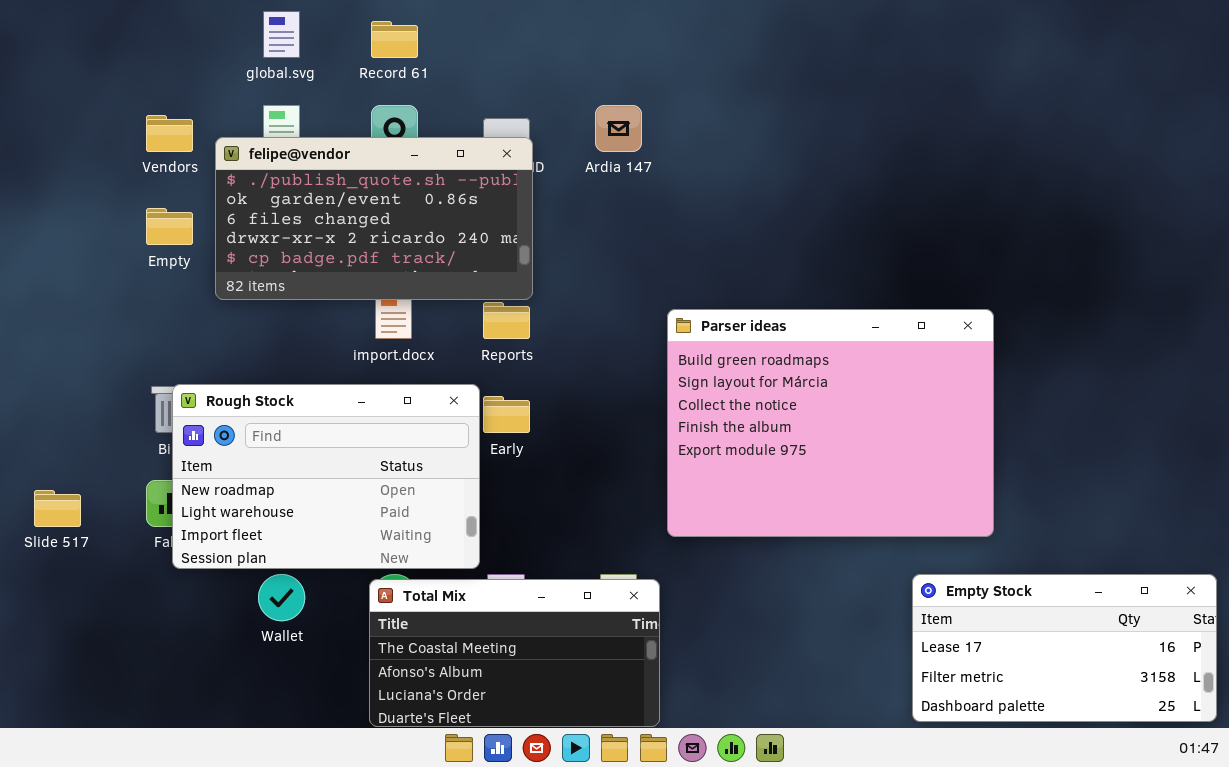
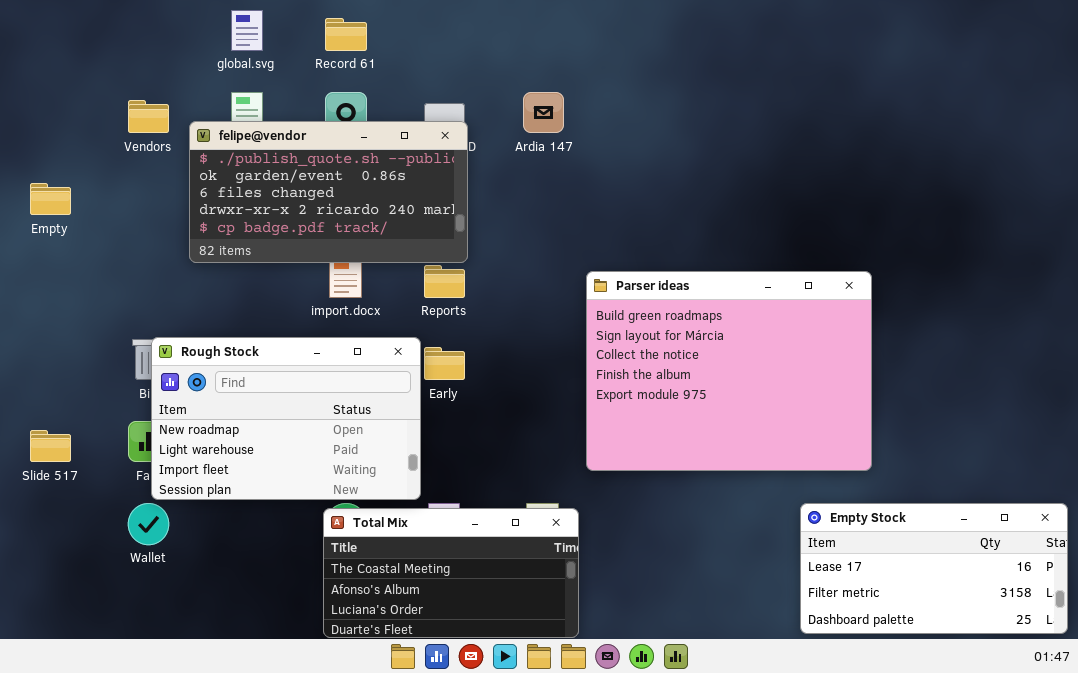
Empty: [146,208,193,245] -> [30,183,71,215], moved
Wallet: [258,574,305,621] -> [128,503,169,545], moved

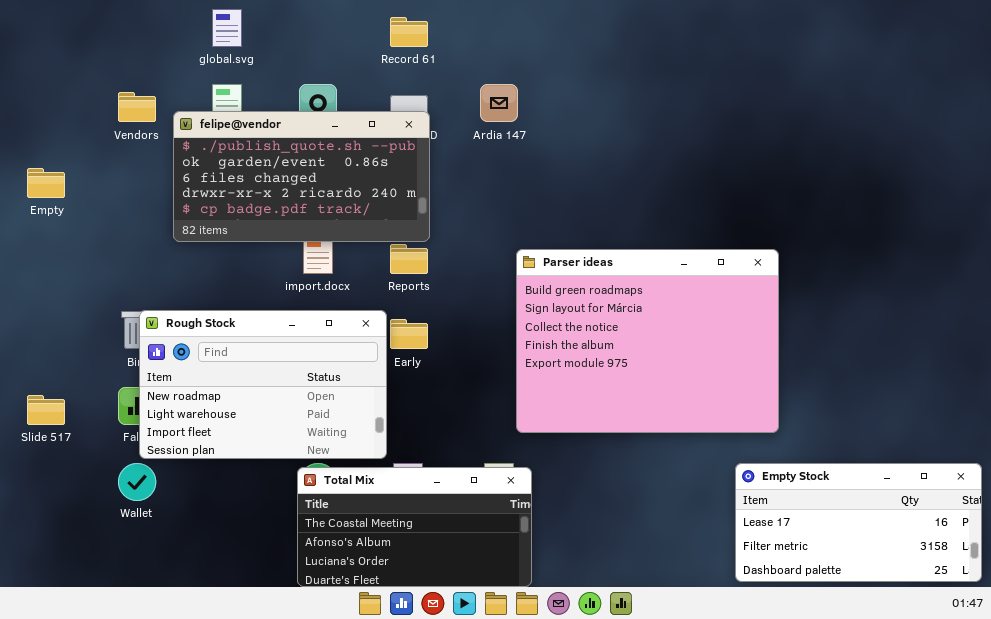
Record 61: [325,18,367,51] -> [390,17,428,47], moved
Parser ideas: [586,271,872,471] -> [516,249,779,433], moved

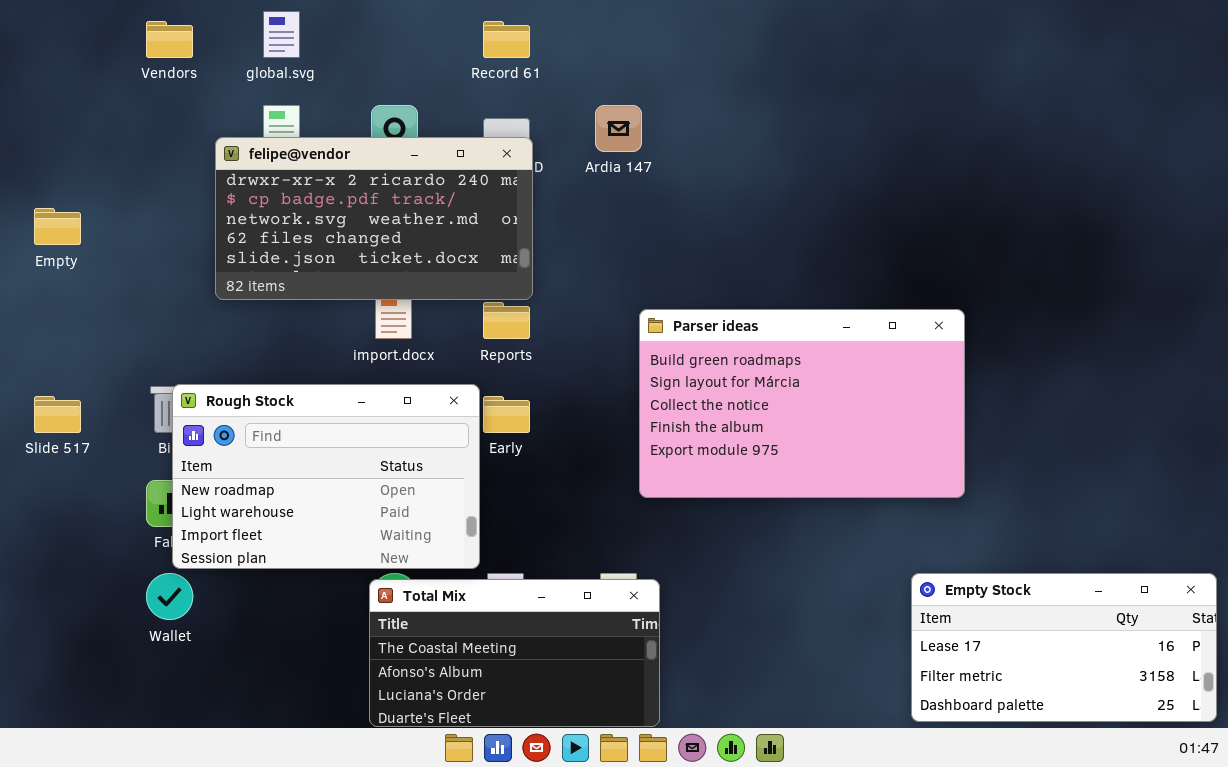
Vendors: [118,92,156,122] -> [146,21,193,58], moved
felipe@vendor: [173,111,430,242] -> [215,137,533,300], scrolled down 3 rows
Parser ideas: [516,249,779,433] -> [639,309,965,498], resized
Slide 517: [27,395,65,425] -> [34,396,81,433], moved

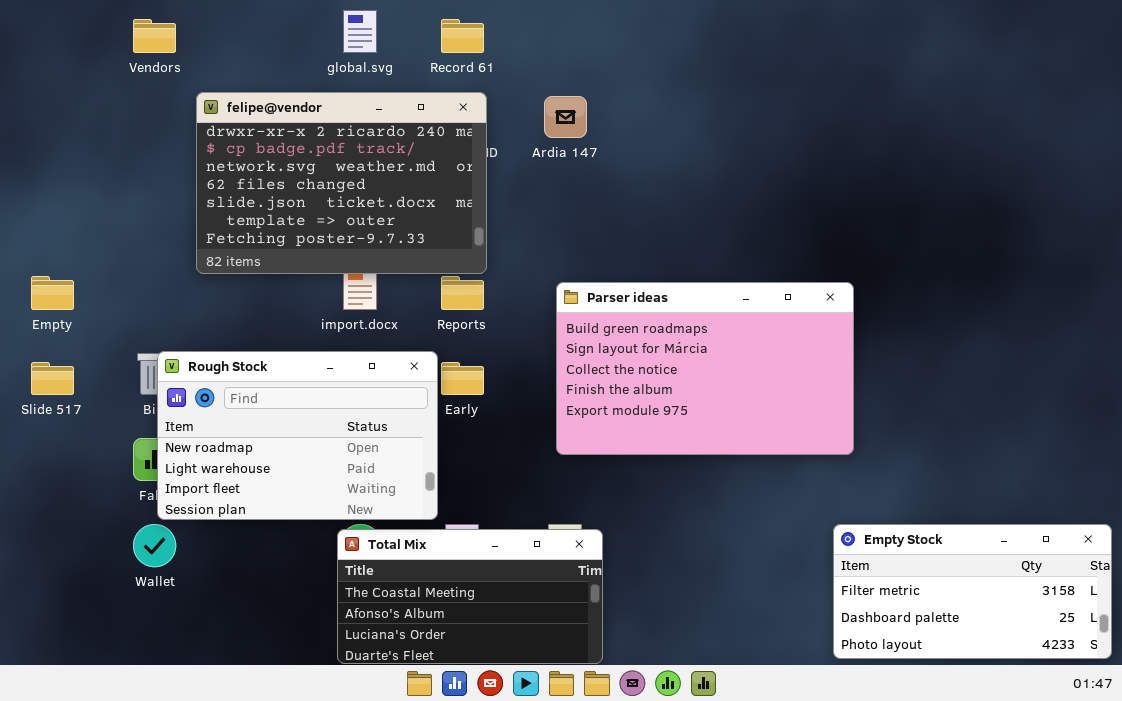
global.svg: [263,11,300,58] -> [343,10,377,53], moved
felipe@vendor: [215,137,533,300] -> [196,92,487,274], resized
Empty: [34,208,81,245] -> [31,276,74,310], moved
Parser ideas: [639,309,965,498] -> [556,282,854,455], moved
Empty Stock: [911,573,1217,722] -> [833,524,1112,659], scrolled down 1 row

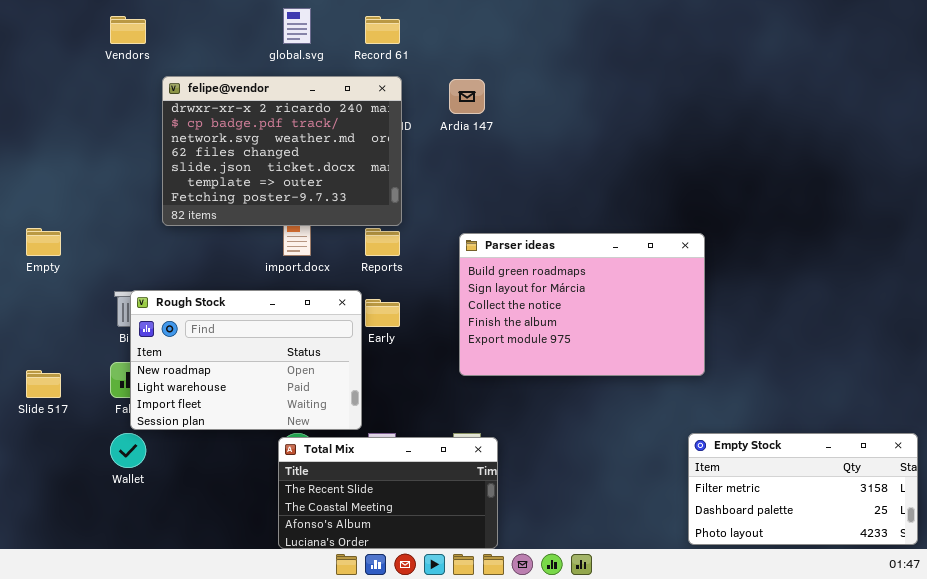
Slide 517: [31,362,74,395] -> [26,370,61,398], moved
Total Mix: [337,529,603,664] -> [278,437,498,549], scrolled up 1 row

